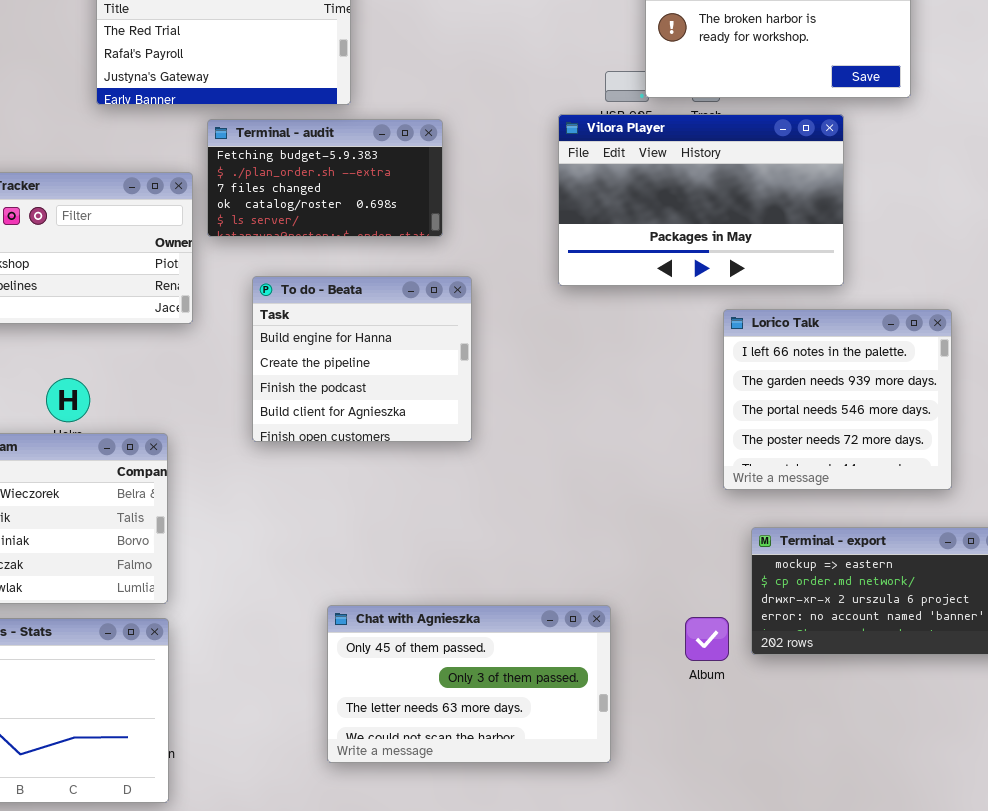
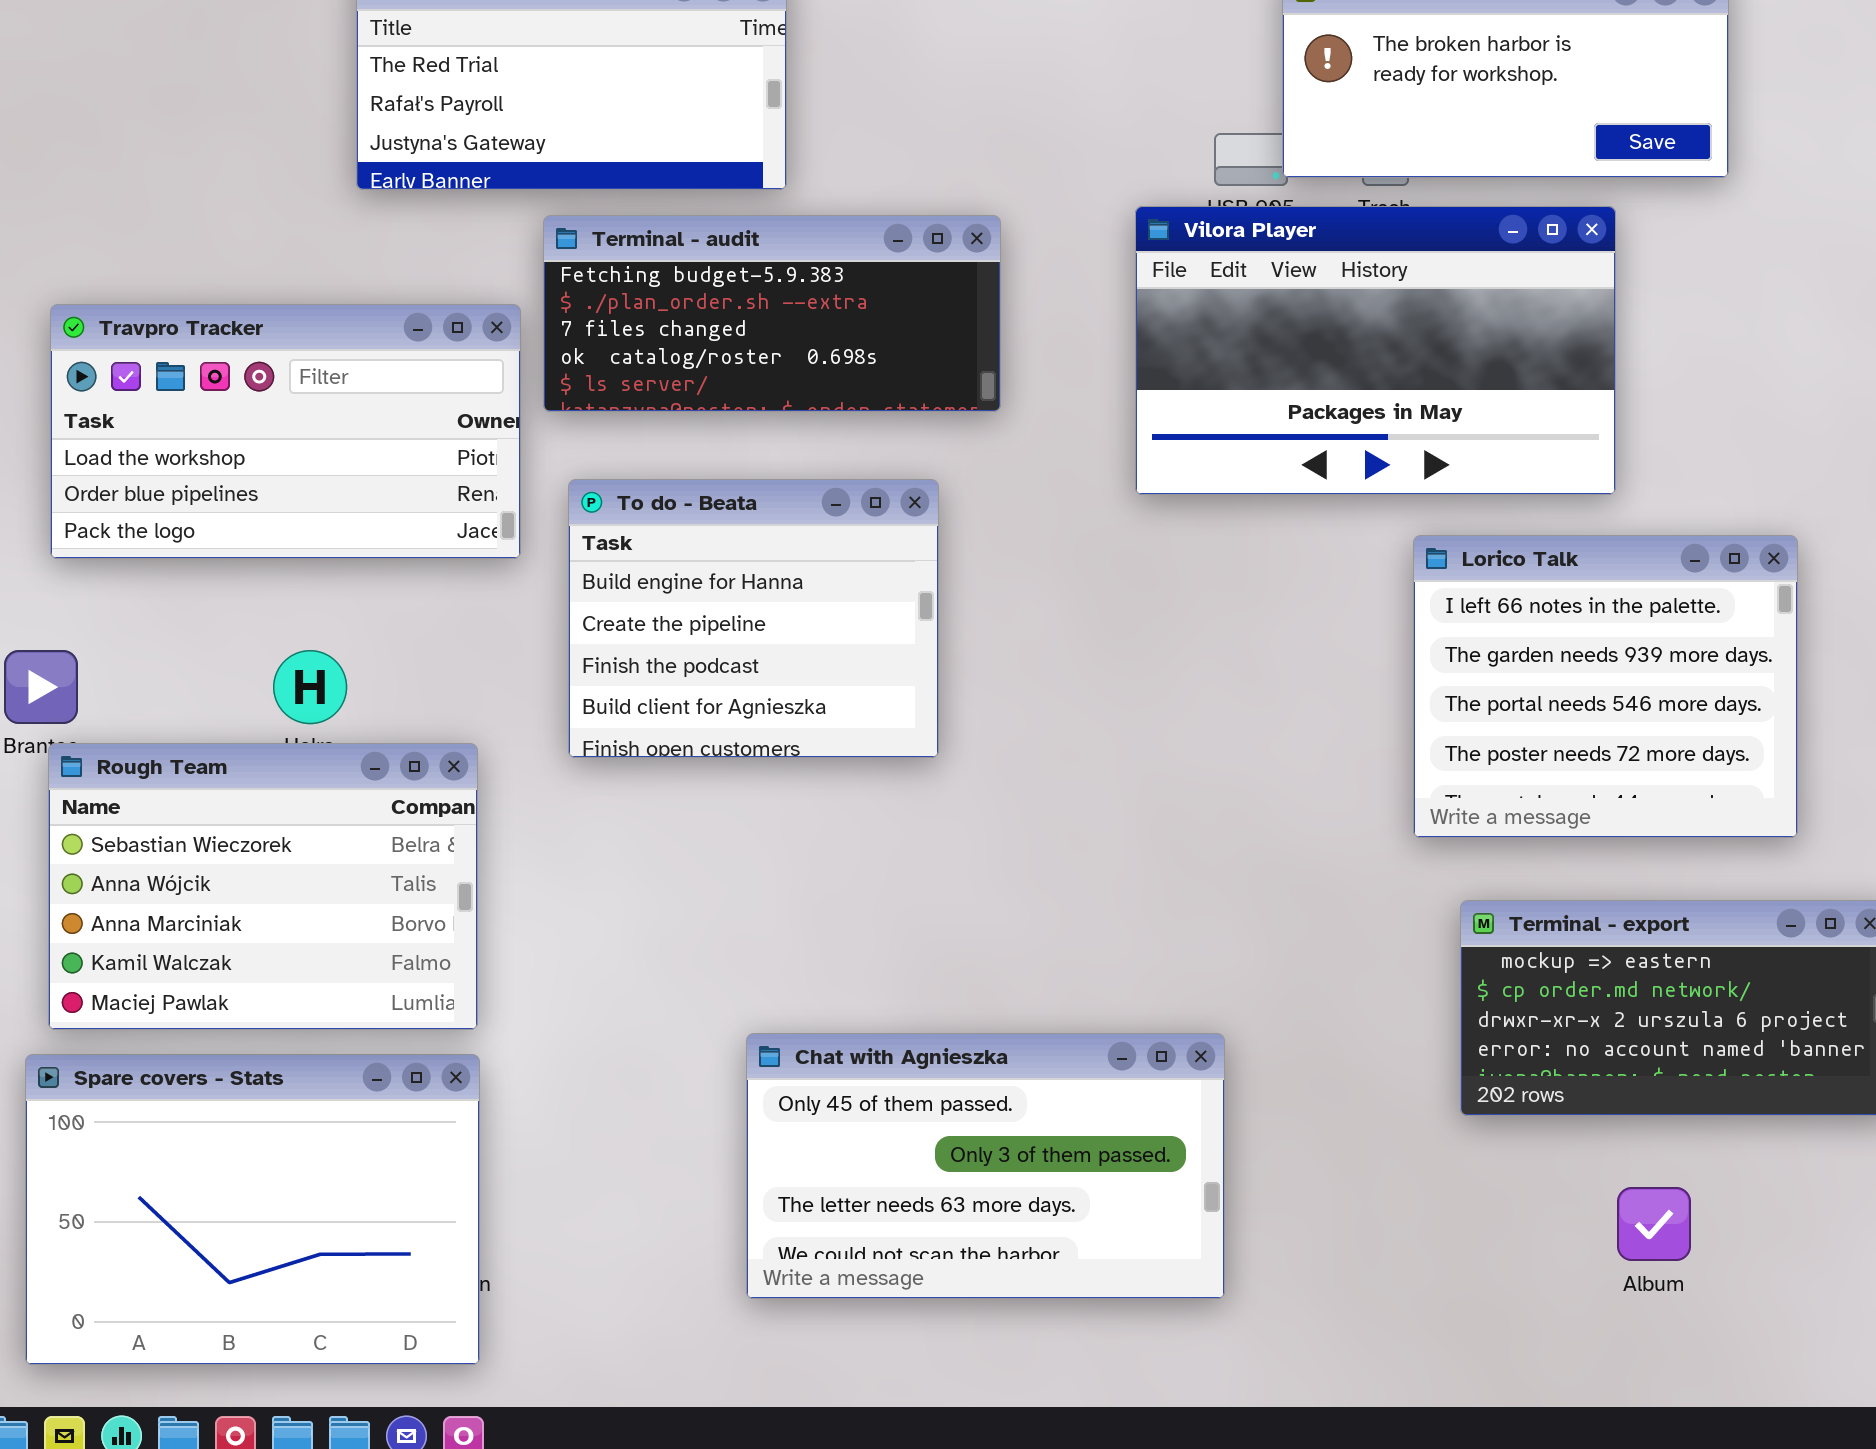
Terminal - audit: [207,119,443,237] -> [543,215,1001,412], resized
To do - Beata: [252,276,472,442] -> [568,479,939,758], moved
Album: [685,617,729,661] -> [1617,1187,1691,1261], moved

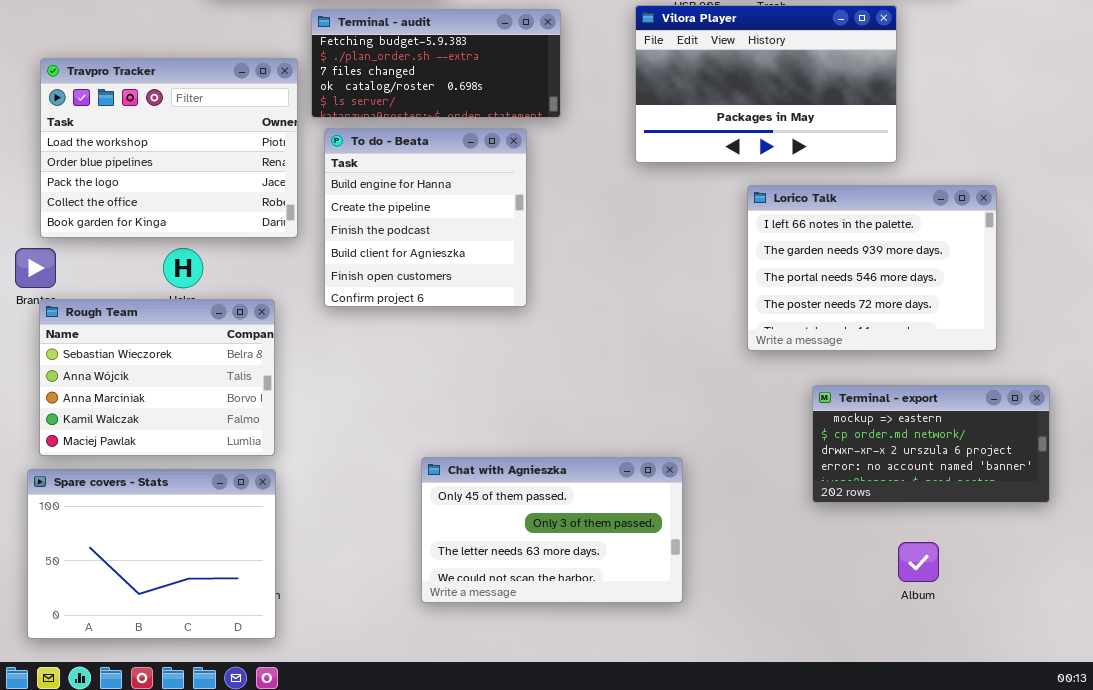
Travpro Tracker: [50,304,521,559] -> [40,58,298,238], resized
To do - Beata: [568,479,939,758] -> [324,128,527,307], resized
Lorico Talk: [1413,535,1798,838] -> [747,185,997,351], resized

